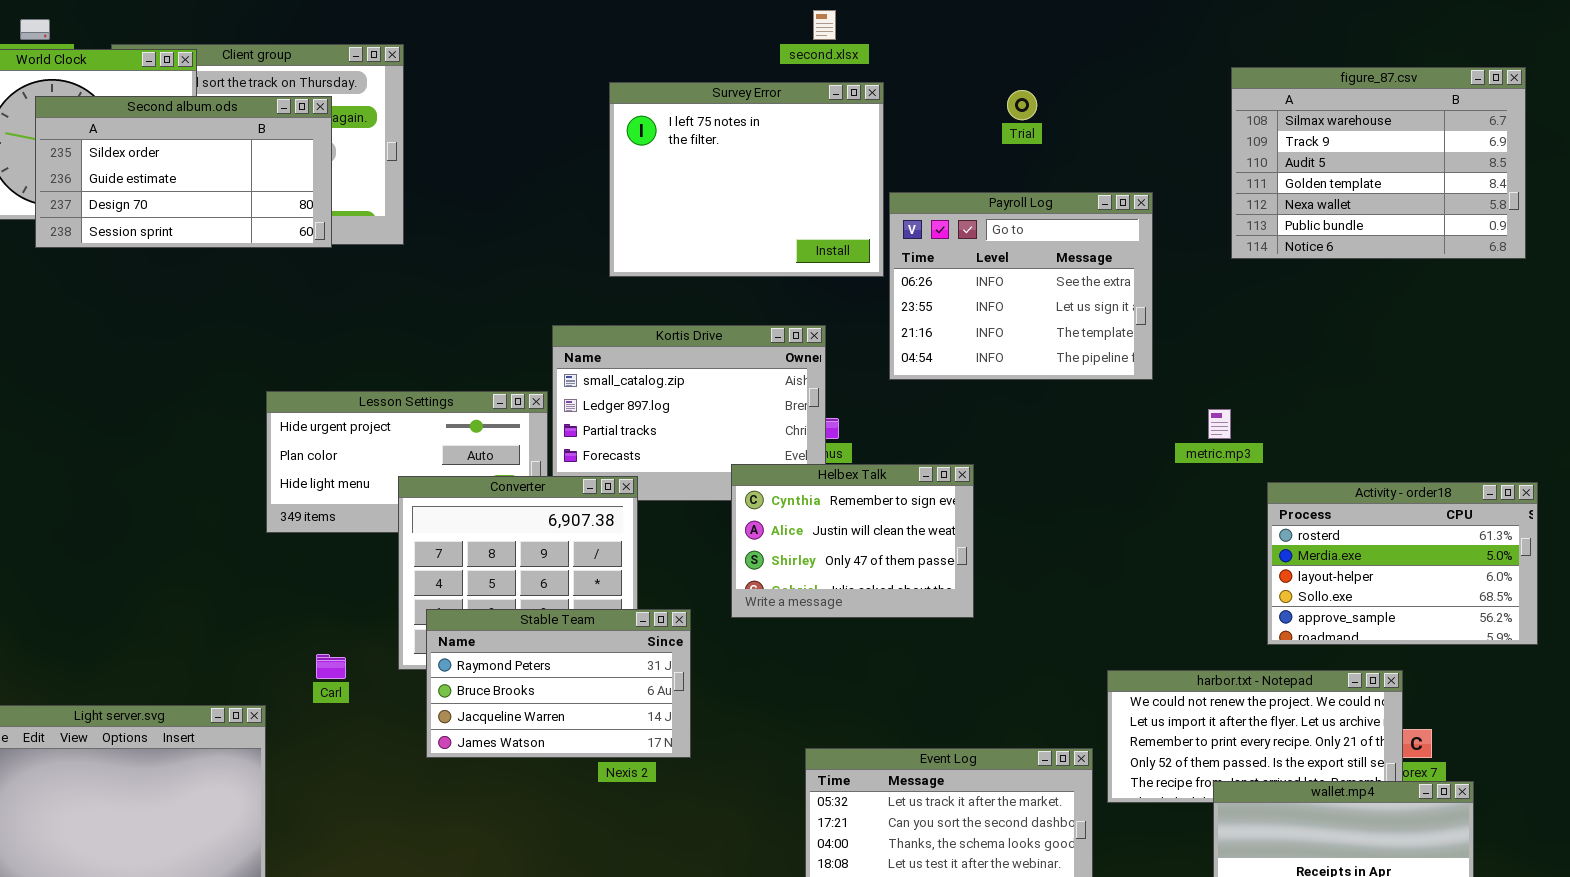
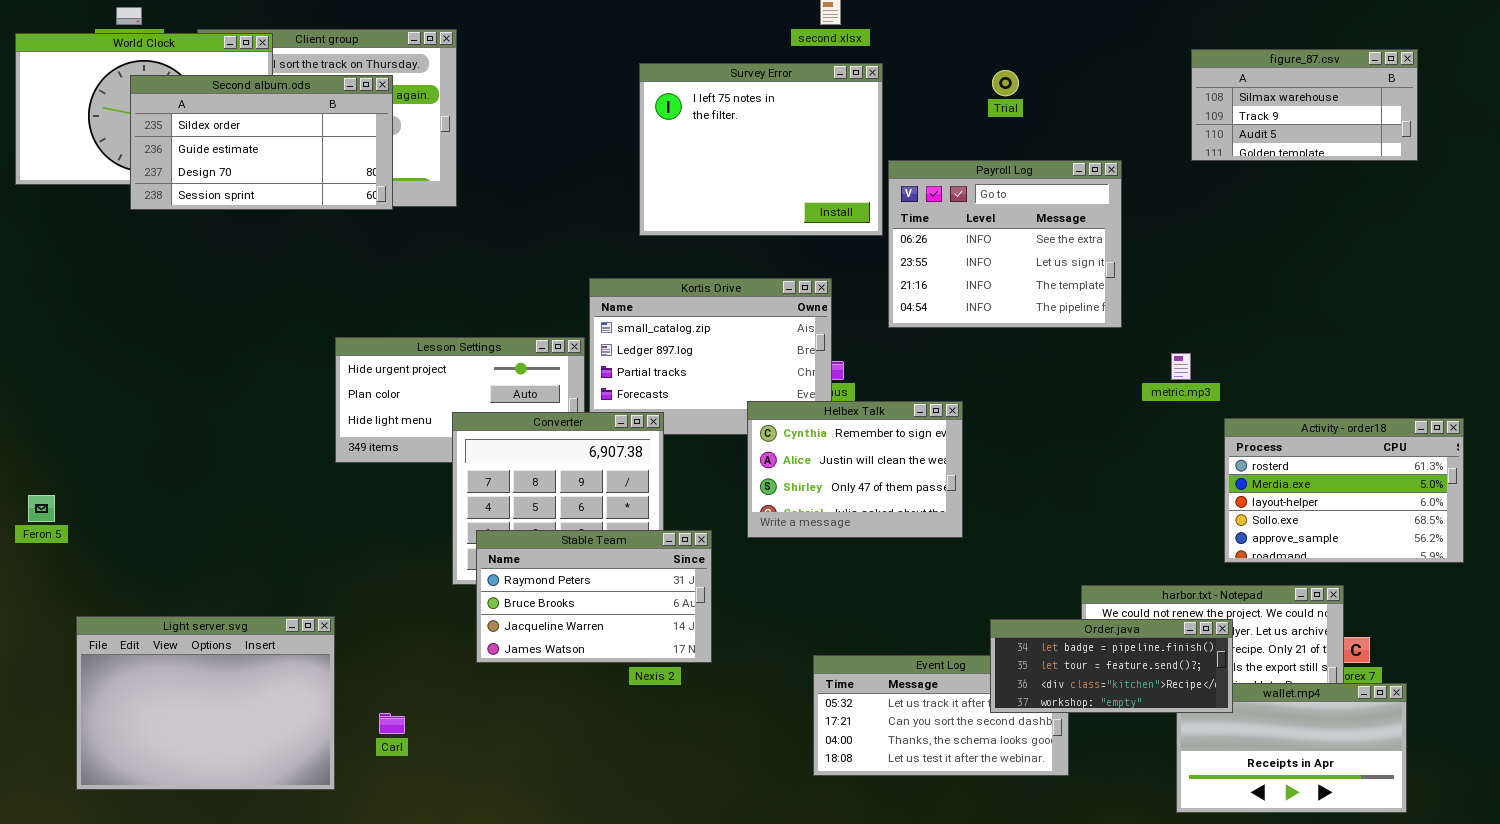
figure_87.csv: [1231,67,1526,259] -> [1191,49,1418,161], resized
Carl: [316,654,346,679] -> [379,713,405,734], moved
Order.java: none -> [990,619,1233,713], opened

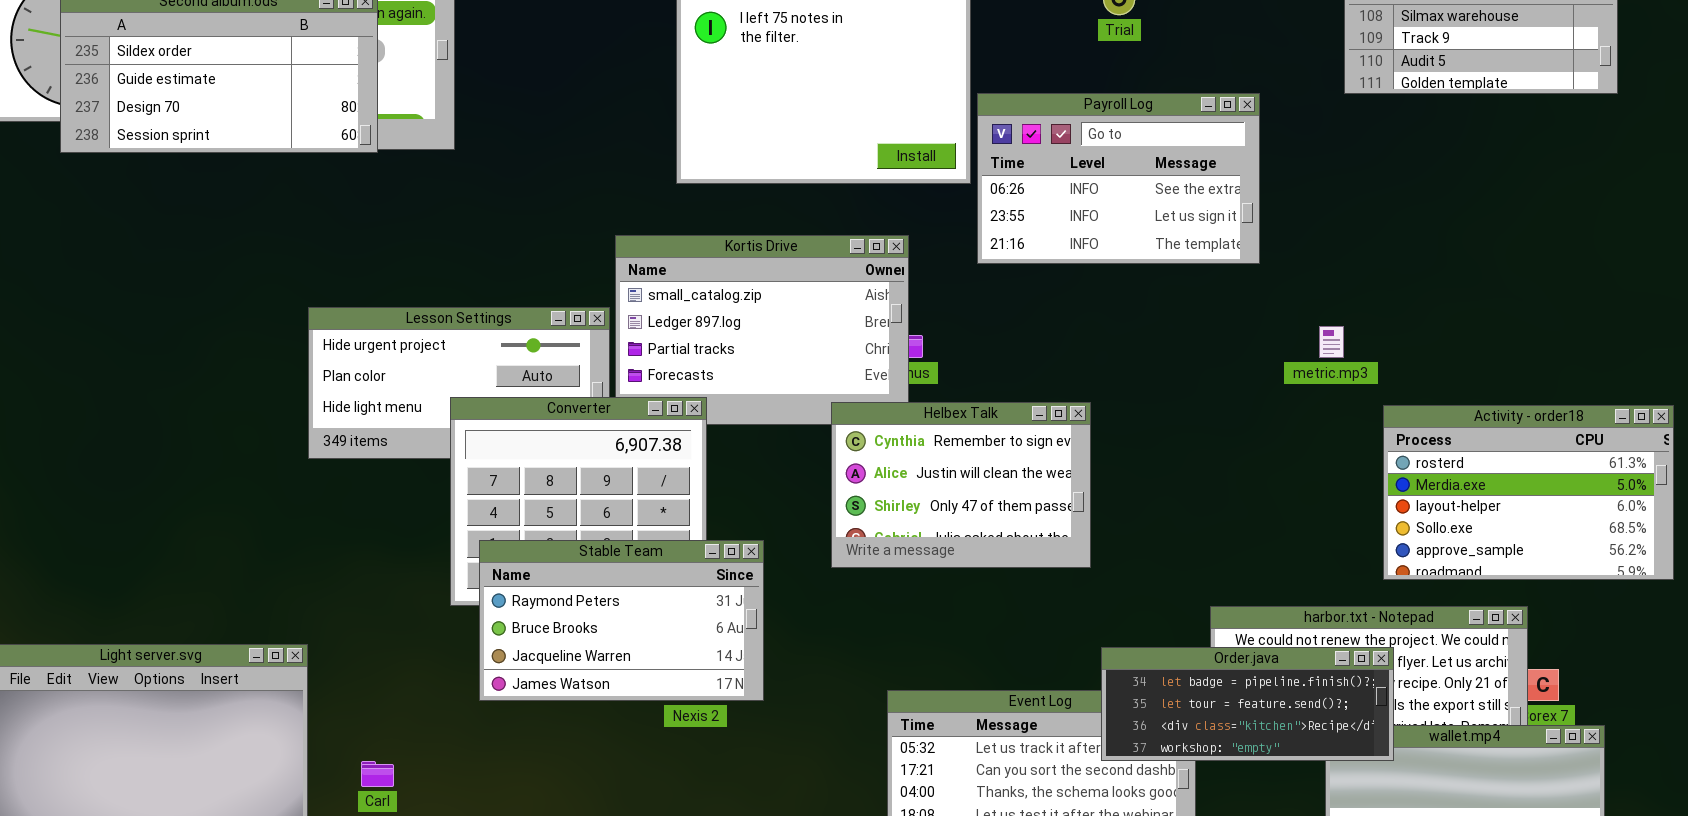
Payroll Log: [888,160,1122,328] -> [977,93,1260,264], resized
Helbex Talk: [747,401,963,538] -> [831,402,1091,568], moved

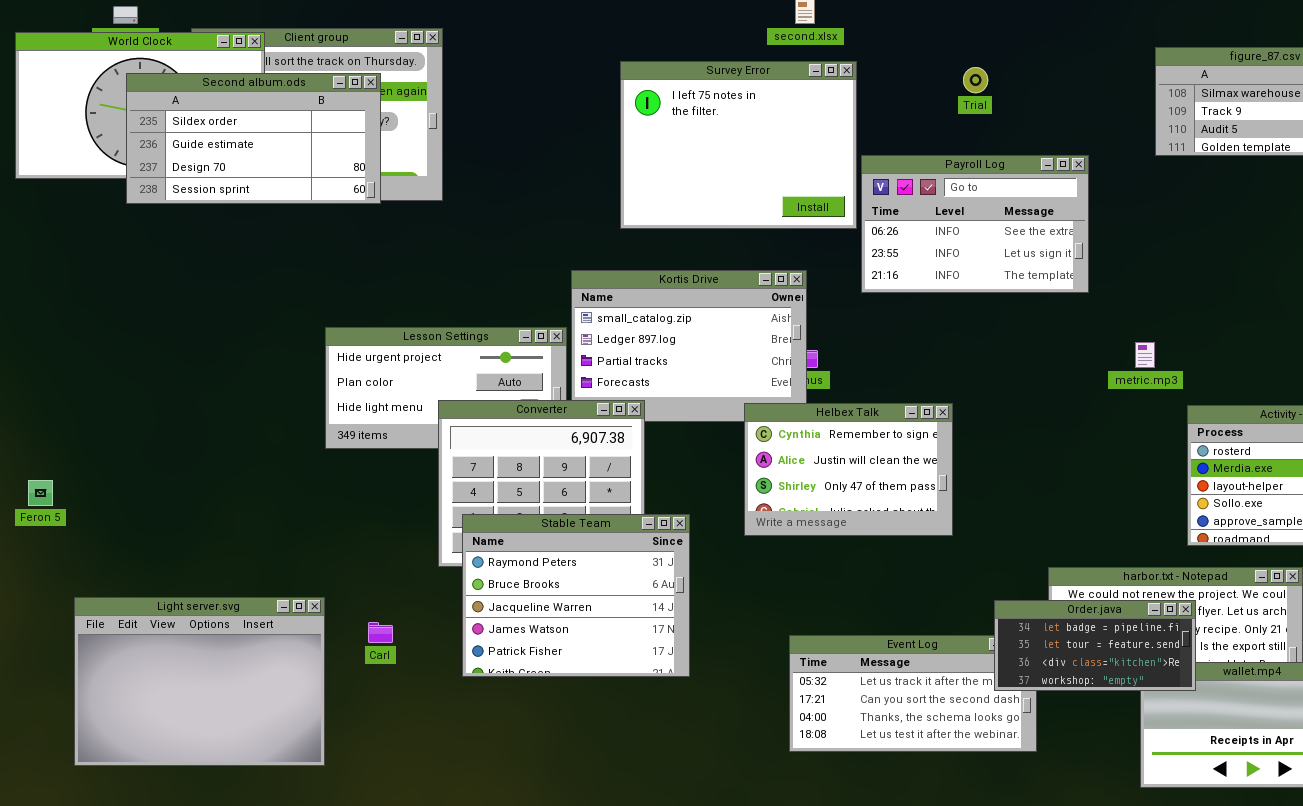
Stable Team: [479,540,764,701] -> [462,514,690,677], resized
Order.java: [1101,647,1394,761] -> [994,600,1196,691], resized
Carl: [361,761,394,787] -> [368,622,393,643], moved

